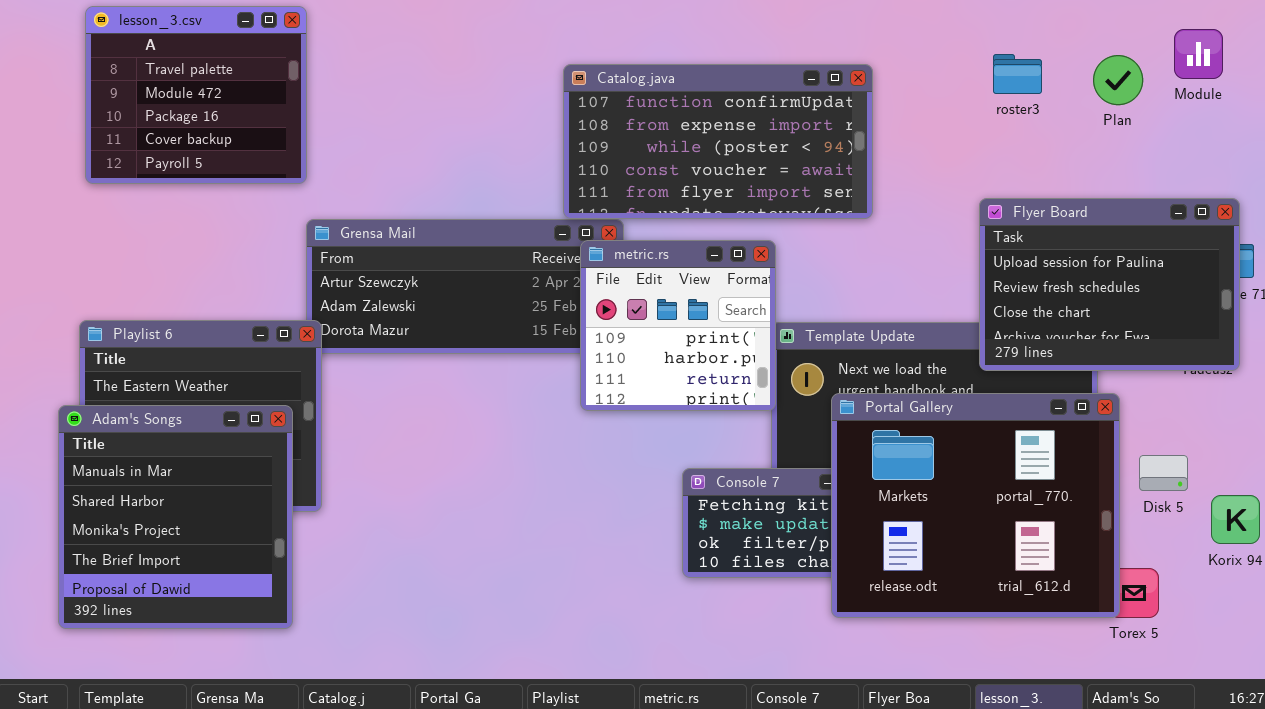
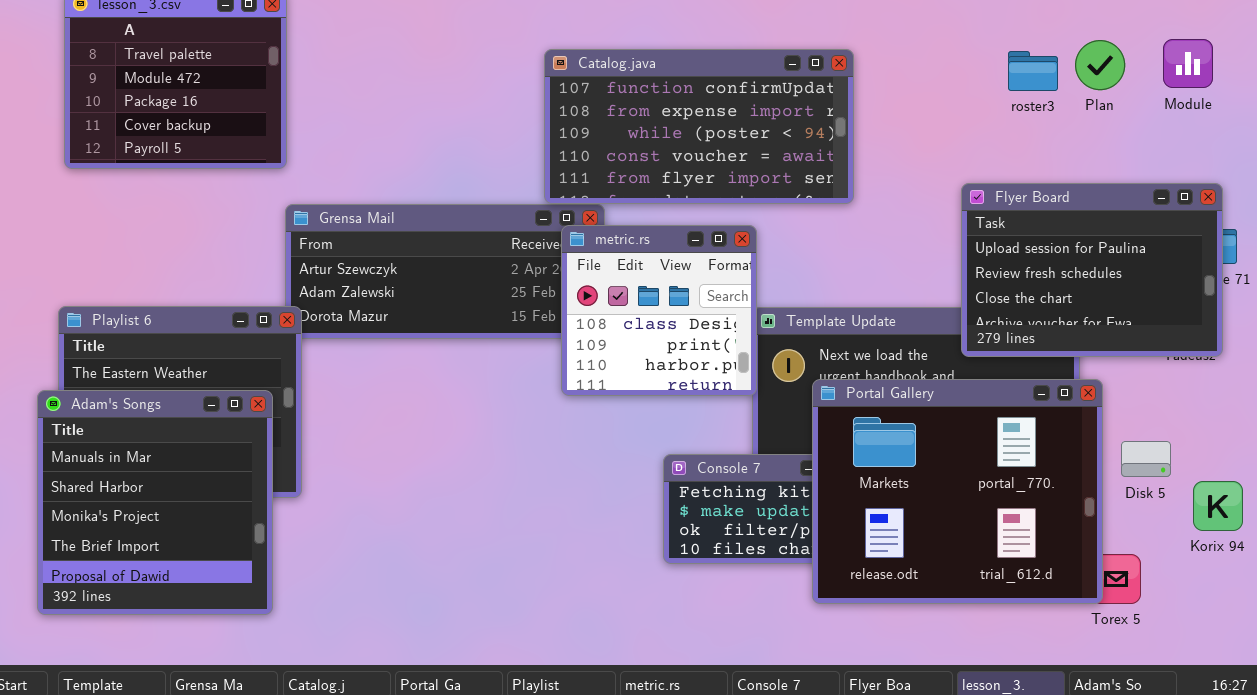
Module: [1174,29,1223,79] -> [1163,39,1213,88], moved
roster3: [993,54,1042,94] -> [1008,51,1058,91], moved
metric.rs: [580,240,776,411] -> [561,225,757,396], scrolled up 1 row

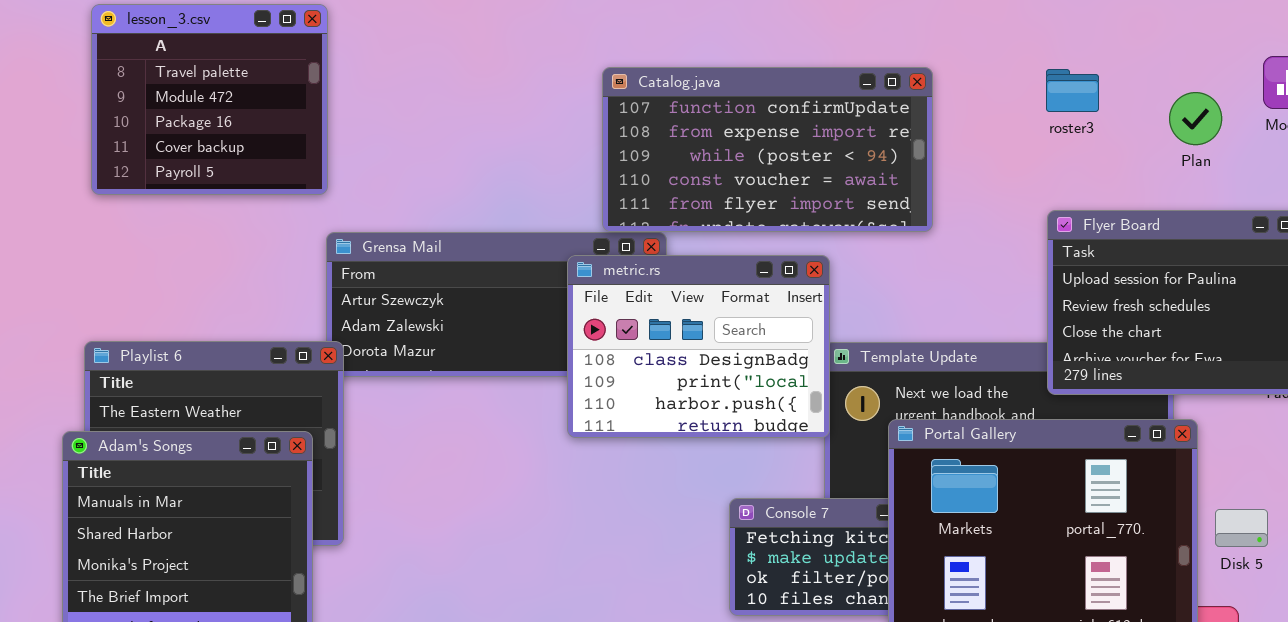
Plan: [1075,40,1125,90] -> [1169,92,1222,145], moved
roster3: [1008,51,1058,91] -> [1046,69,1099,112], moved
metric.rs: [561,225,757,396] -> [567,255,830,438], resized
Disk 5: [1121,441,1171,477] -> [1215,509,1268,547], moved

